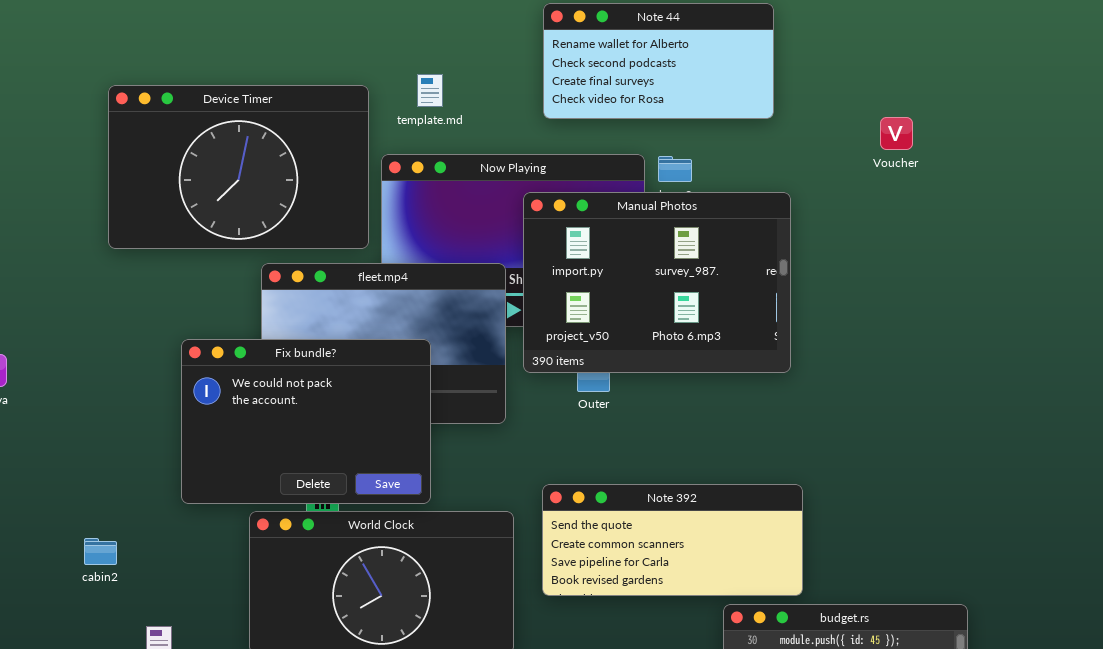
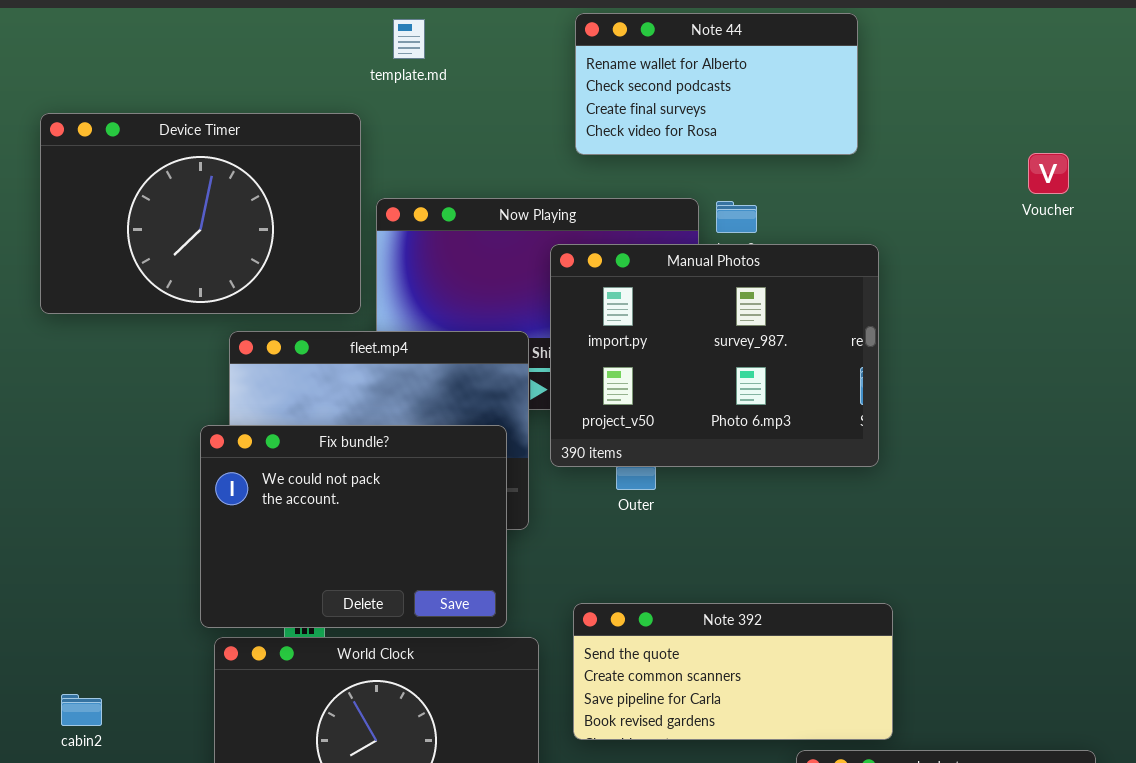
template.md: [417,74,443,107] -> [393,19,425,59], moved
Voucher: [880,117,913,150] -> [1028,153,1069,194], moved
Fix bundle?: [181,339,431,504] -> [200,425,507,628], moved
cabin2: [84,538,117,565] -> [61,694,102,726], moved

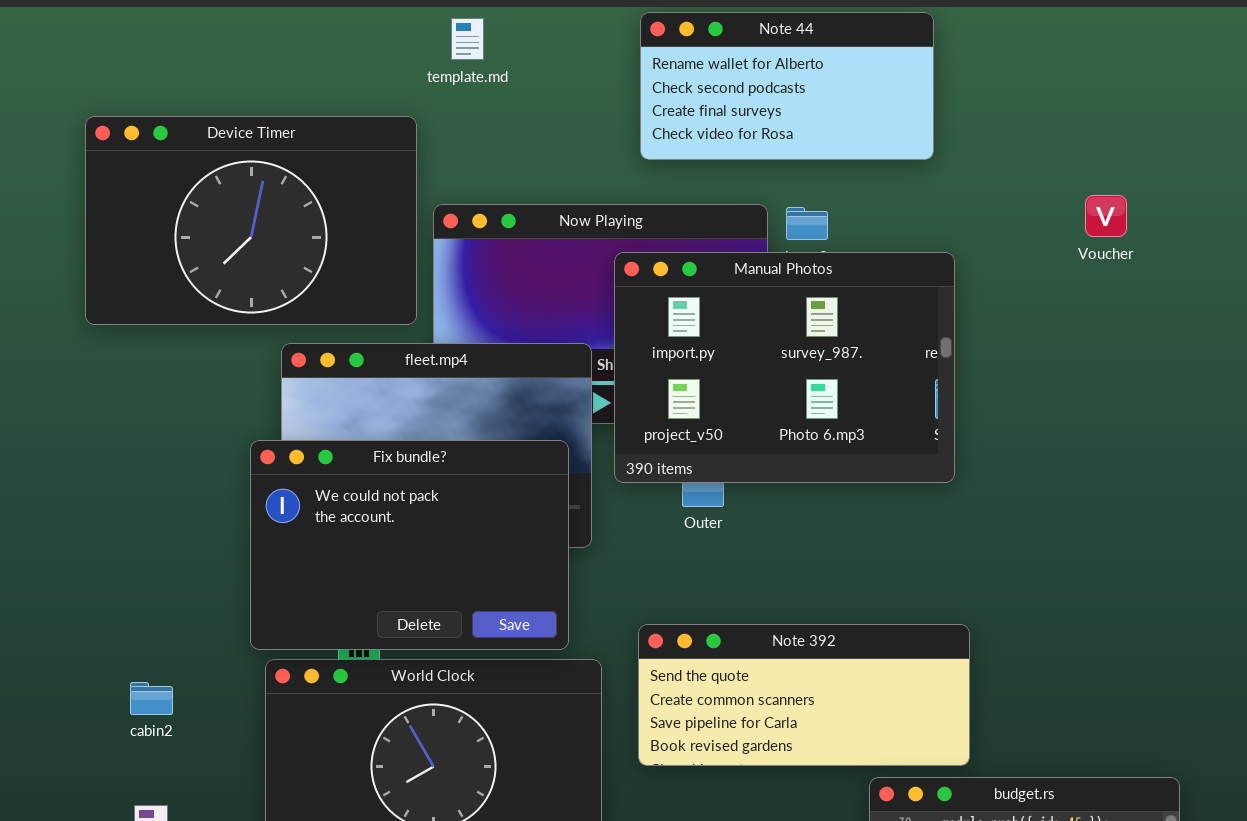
Voucher: [1028,153,1069,194] -> [1085,195,1127,237], moved
cabin2: [61,694,102,726] -> [130,682,173,715], moved

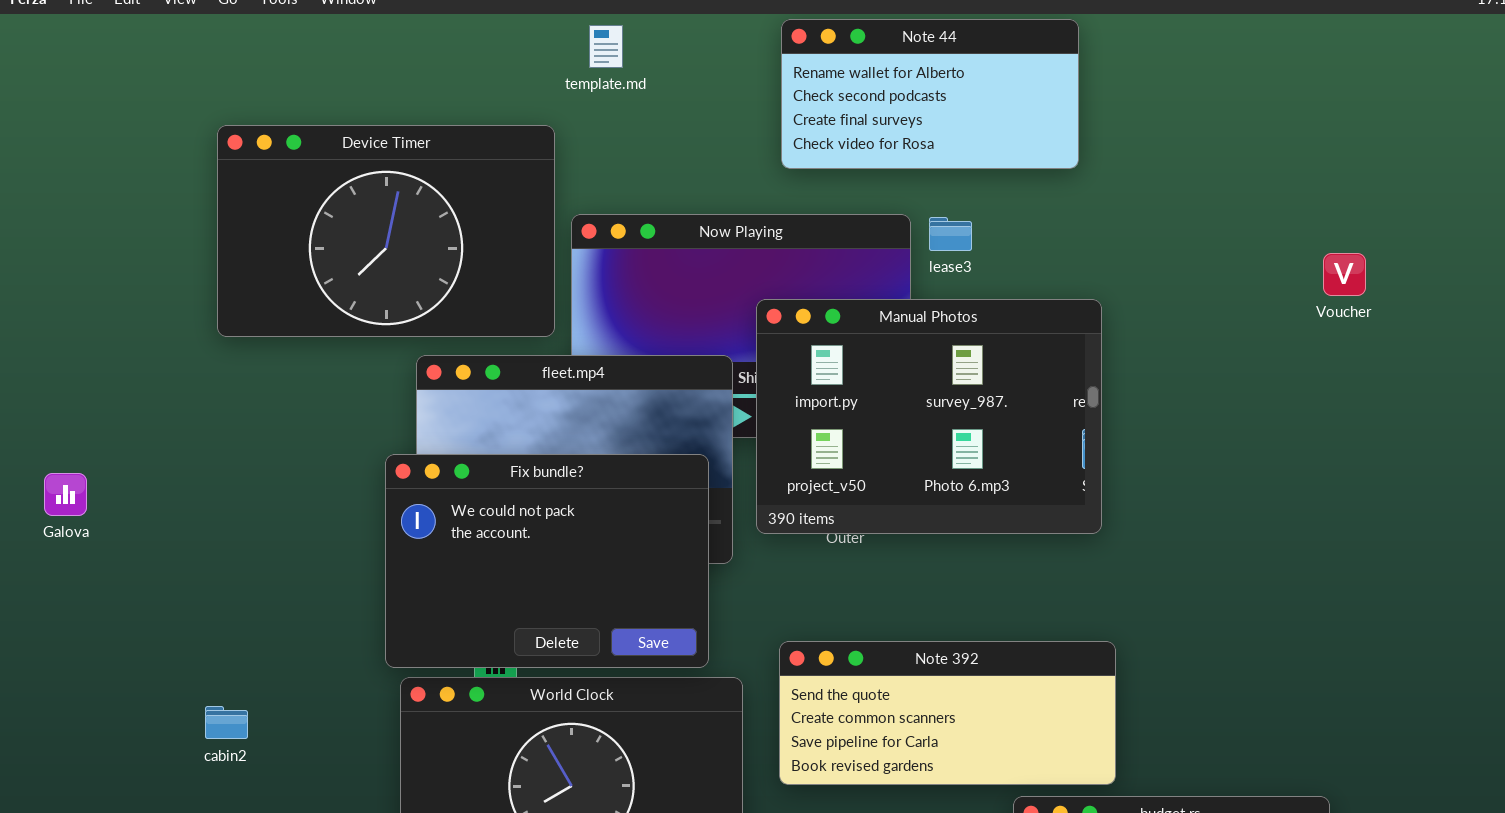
Voucher: [1085,195,1127,237] -> [1323,253,1366,296], moved
Manual Photos: [614,252,955,483] -> [756,299,1102,534], moved
cabin2: [130,682,173,715] -> [205,706,248,739], moved

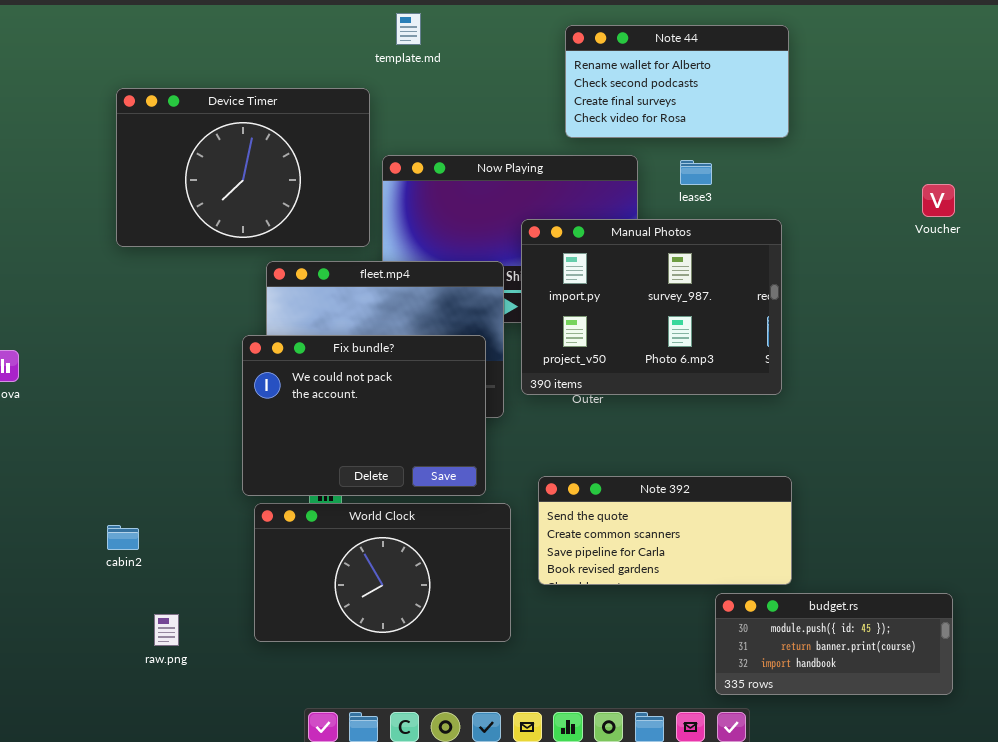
Note 44: [781,19,1079,169] -> [565,25,789,138], moved
lease3: [929,217,972,251] -> [680,160,712,185], moved
Voucher: [1323,253,1366,296] -> [922,184,955,217], moved

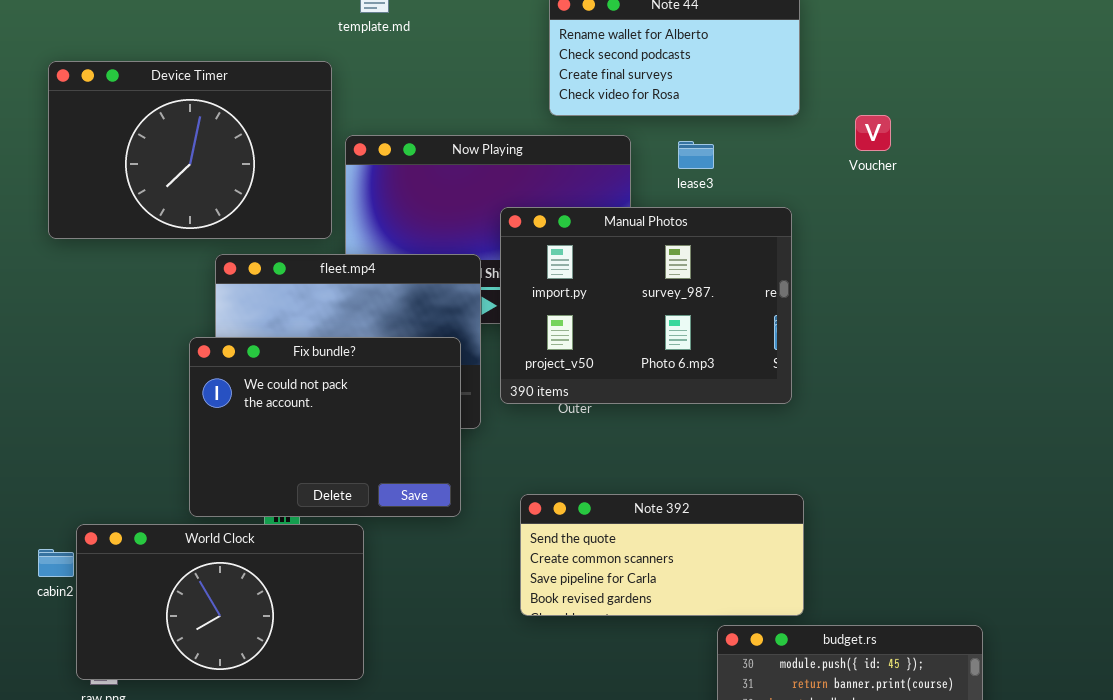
Voucher: [922,184,955,217] -> [855,115,891,151], moved
World Clock: [254,503,511,642] -> [76,524,364,680], moved

